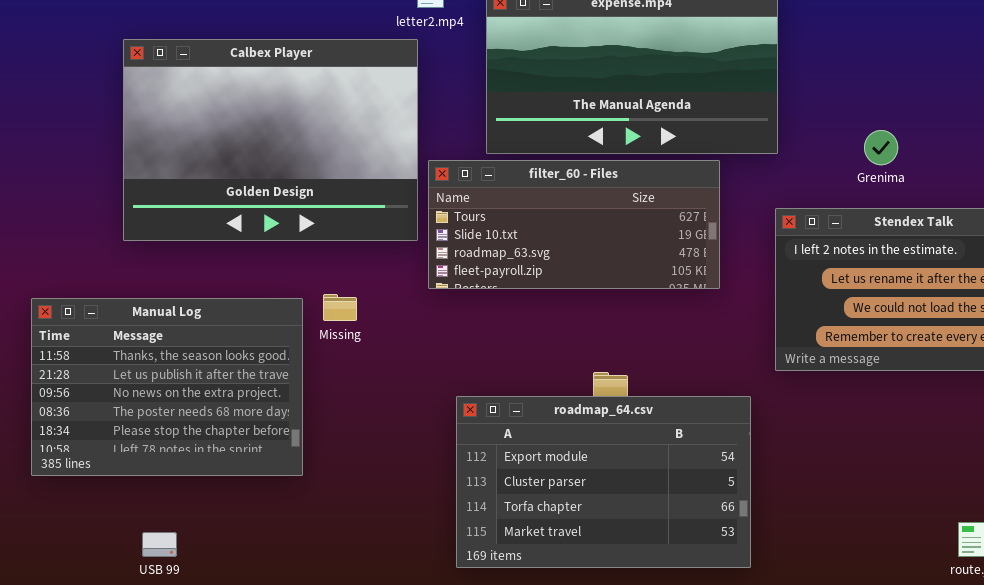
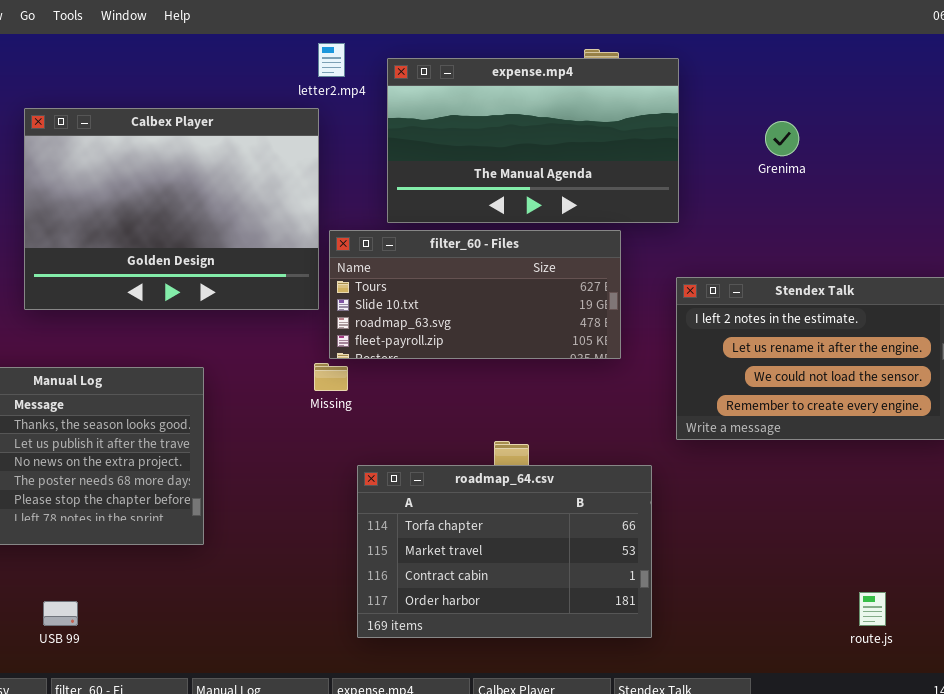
Grenima: [864,130,898,165] -> [765,121,799,156], moved
Missing: [323,294,357,321] -> [314,363,348,391], moved
roadmap_64.csv: [456,396,751,568] -> [357,465,652,638], scrolled down 2 rows

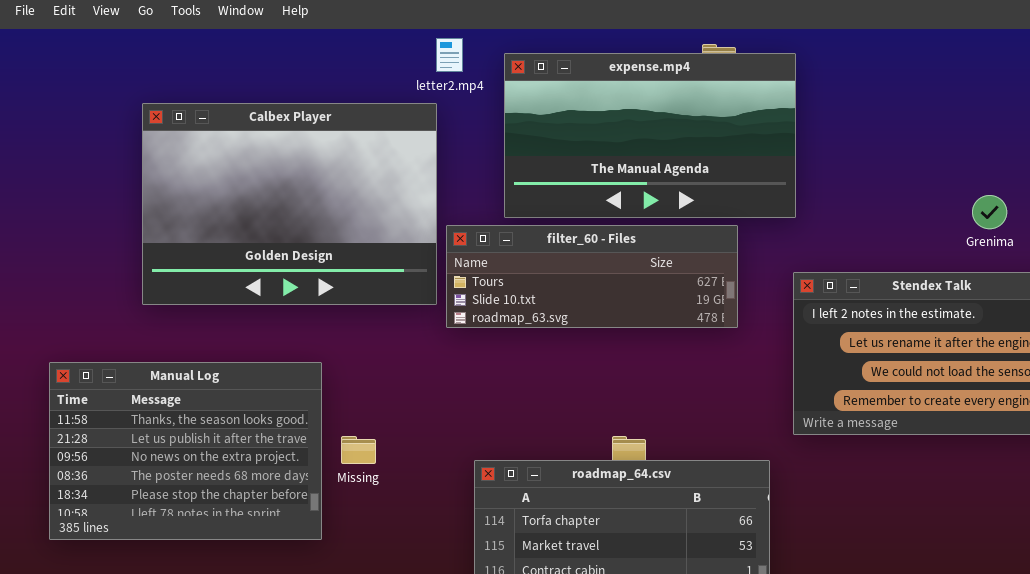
Grenima: [765,121,799,156] -> [972,195,1007,229], moved
filter_60 - Files: [329,230,621,359] -> [446,225,738,328], resized
Missing: [314,363,348,391] -> [341,436,376,464], moved

